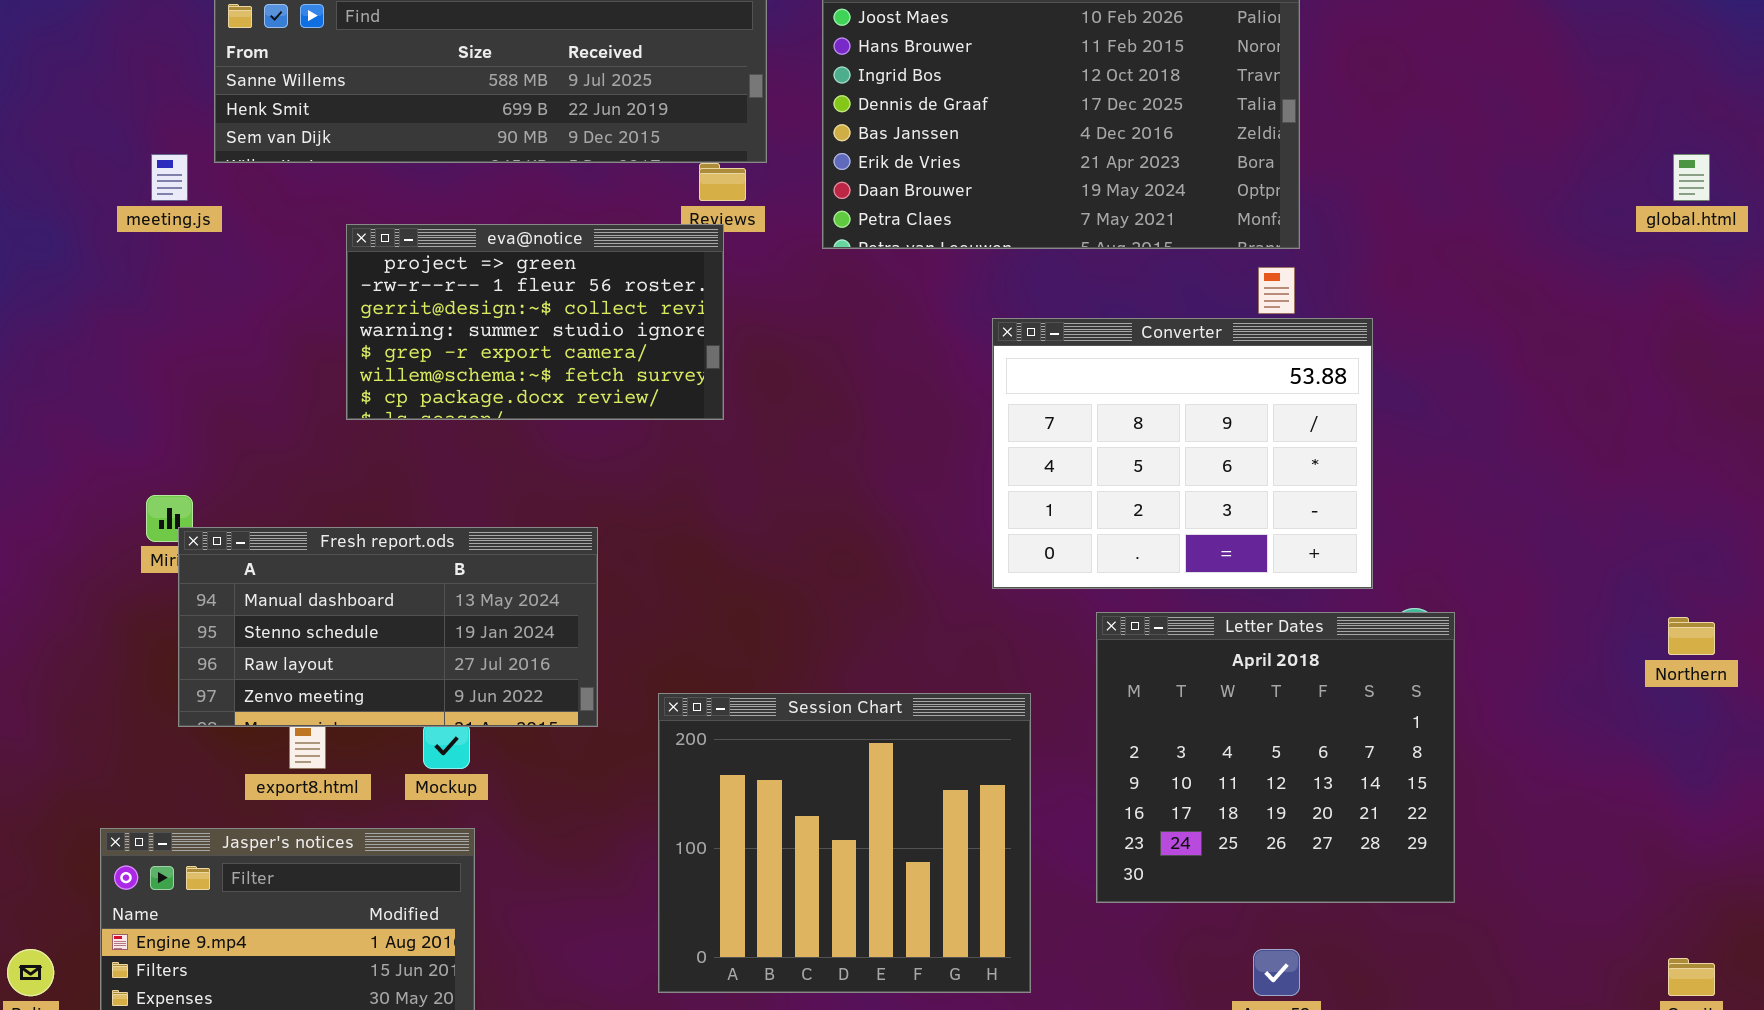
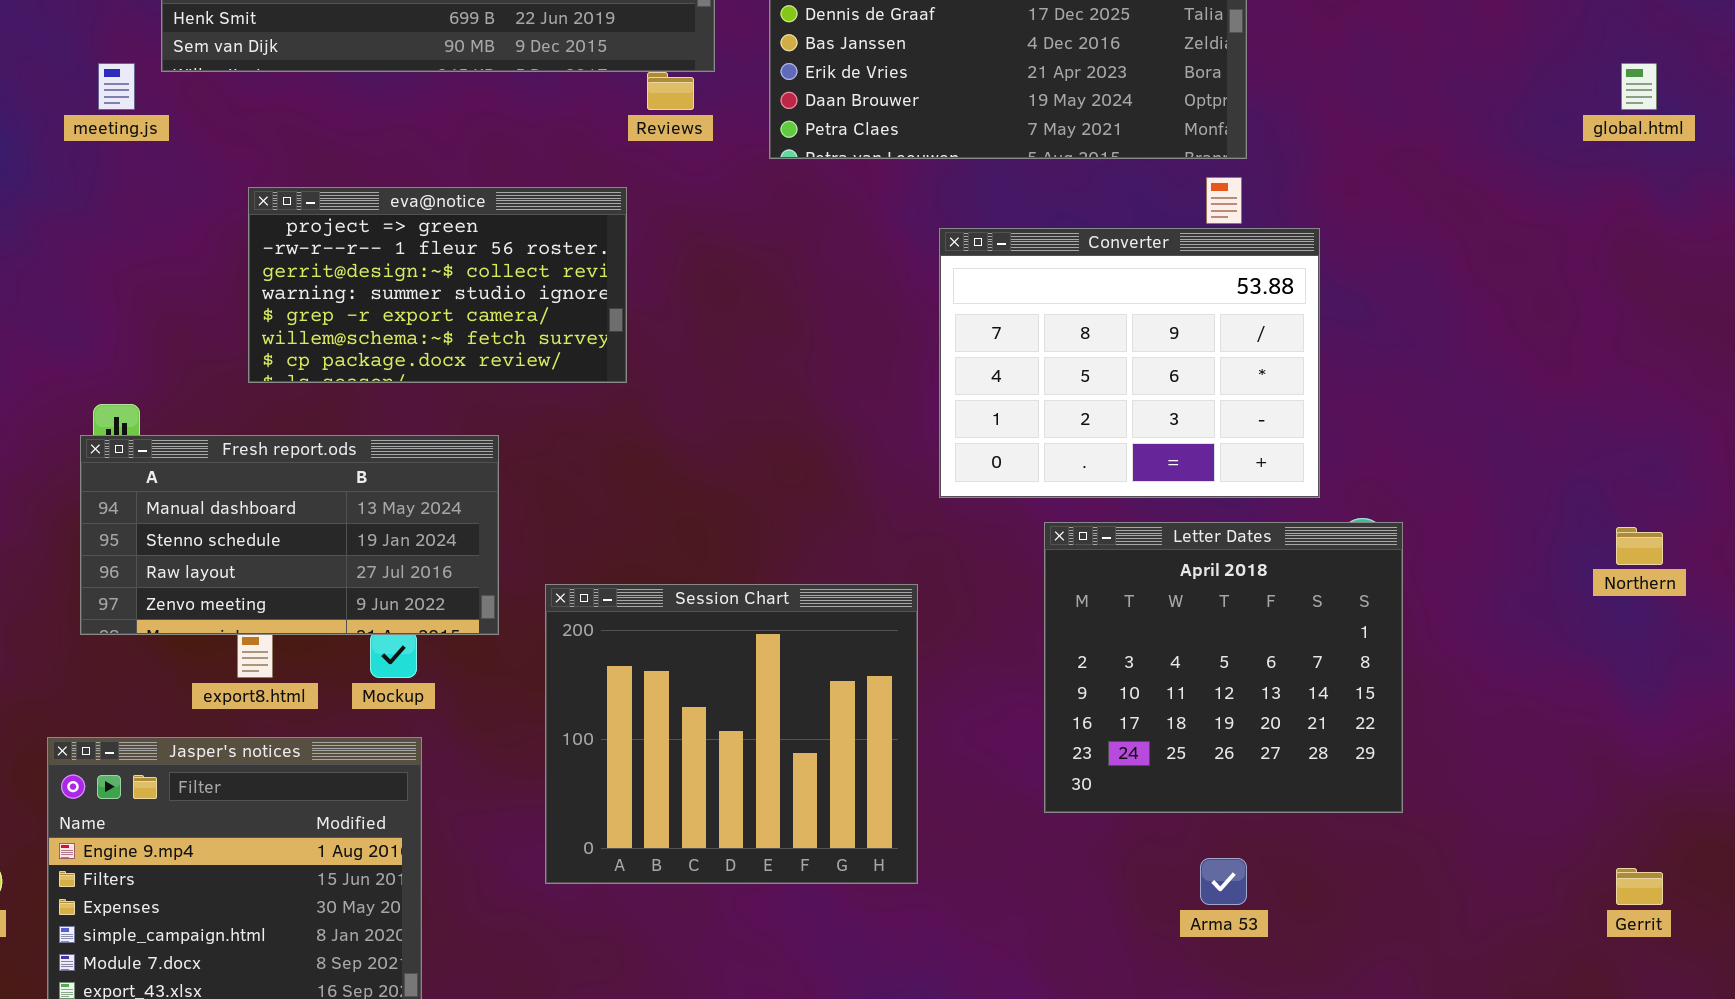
eva@notice: [346,224,724,420] -> [248,187,627,383], moved
Fresh report.ods: [178,527,598,727] -> [80,435,499,635], moved
Session Chart: [658,693,1031,993] -> [545,584,918,884], moved

